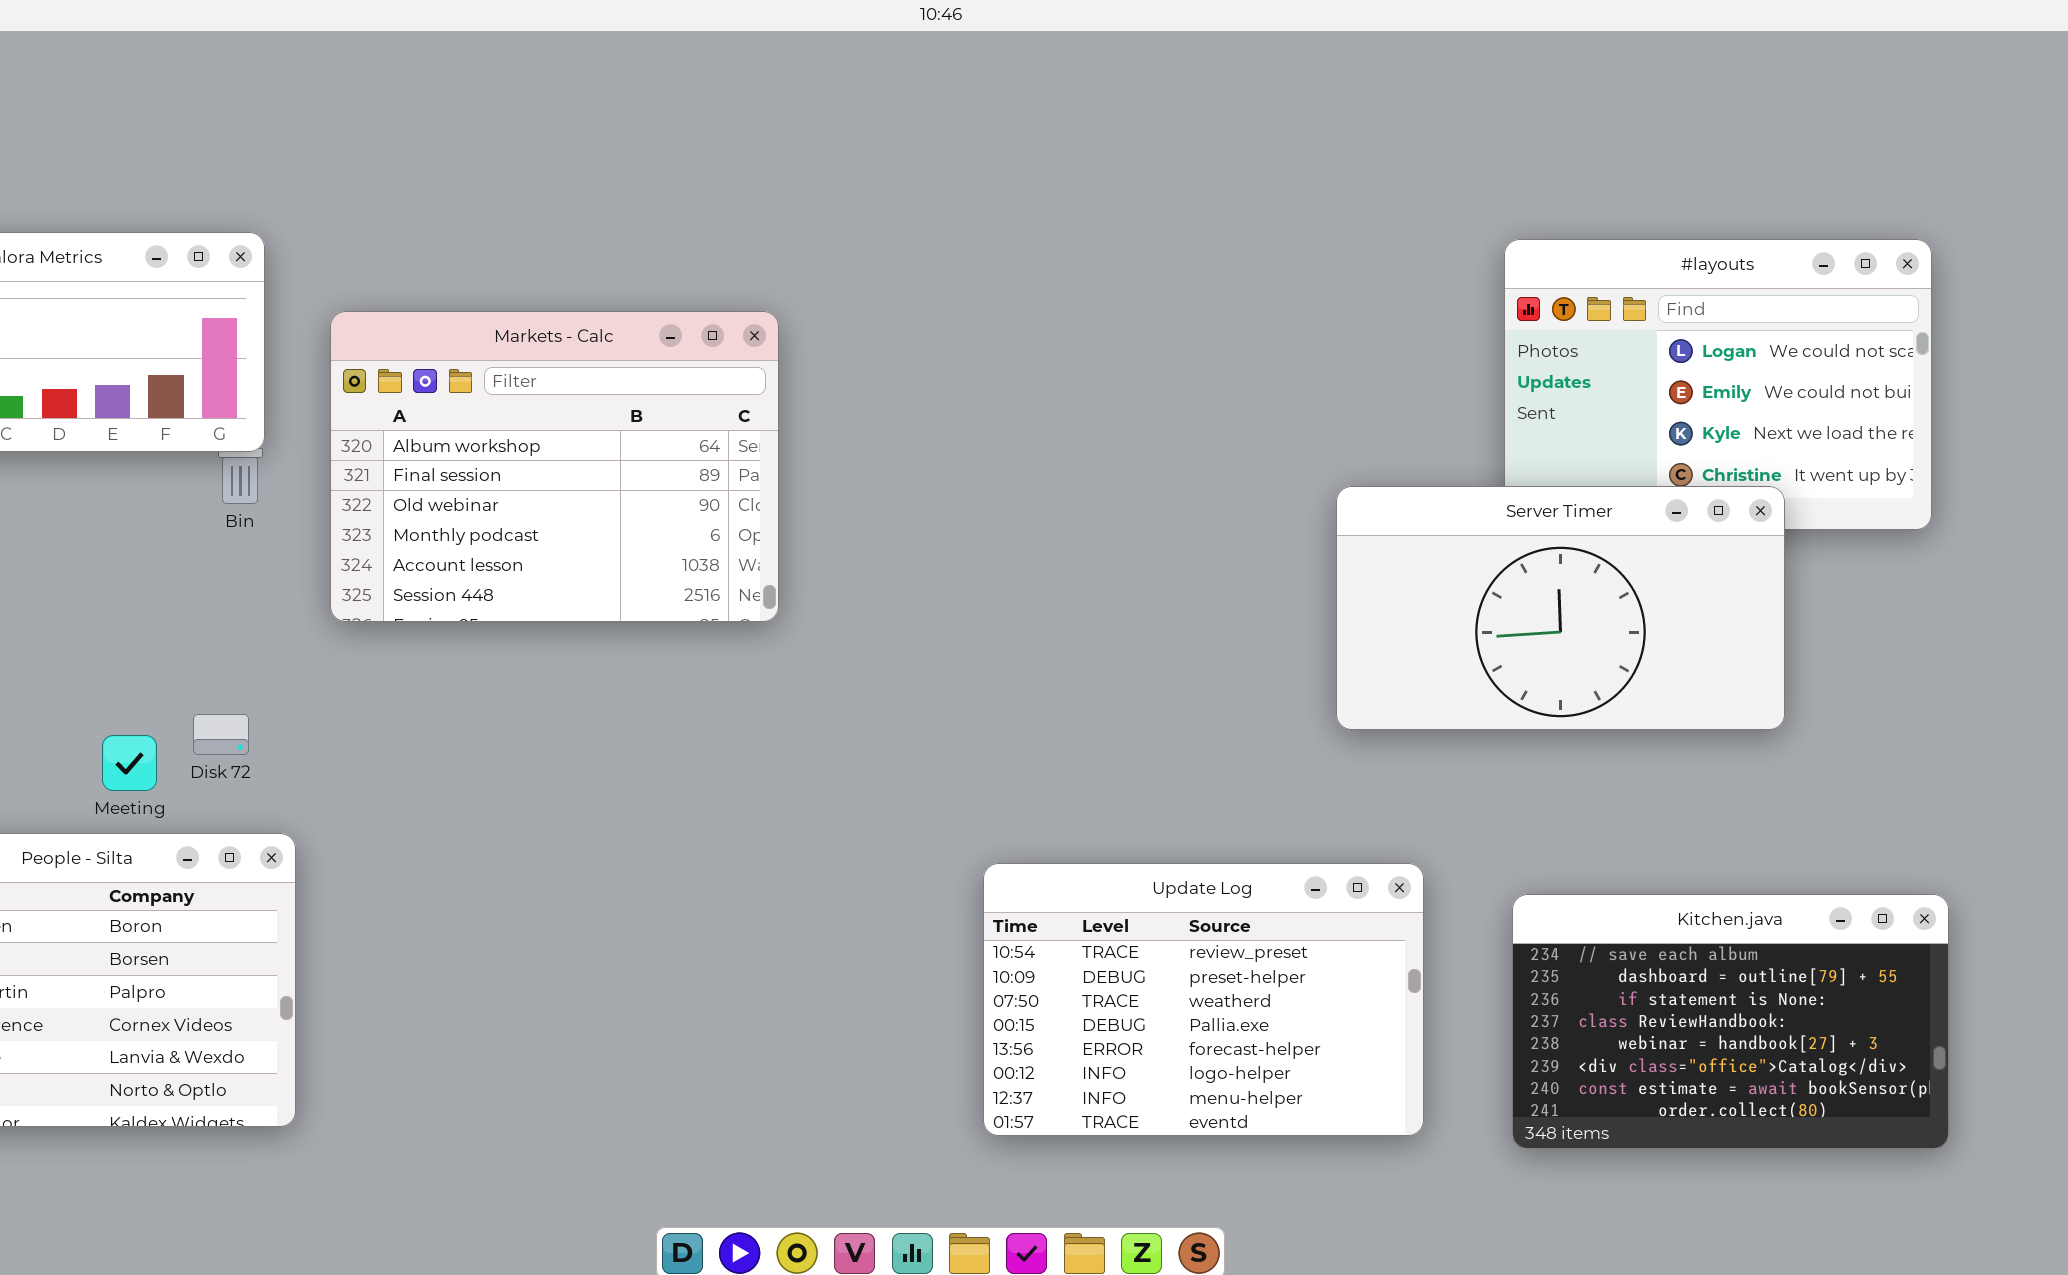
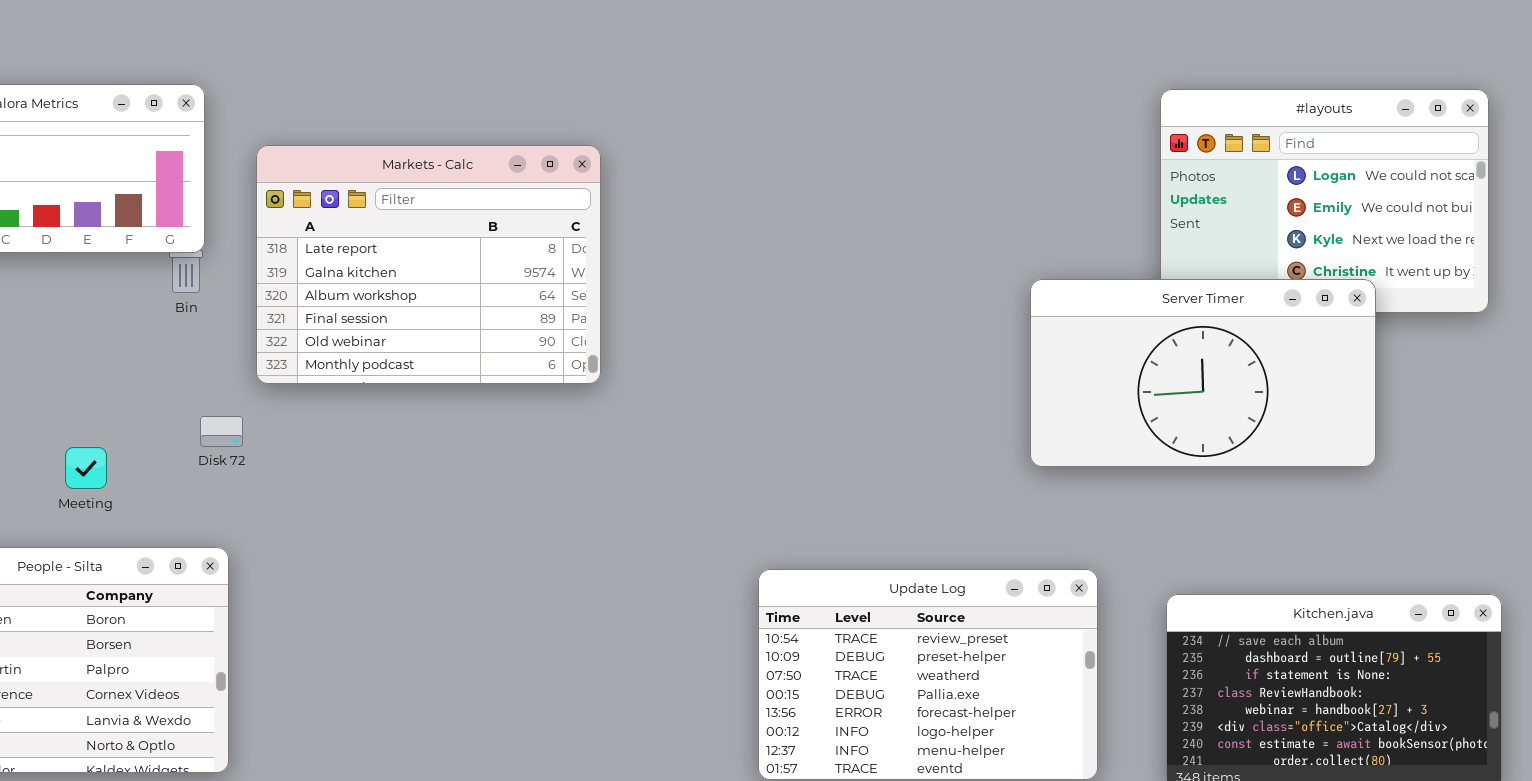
Markets - Calc: [330,311,779,622] -> [256,145,601,384], scrolled up 2 rows
Disk 72: [193,714,249,755] -> [200,416,243,447], moved
Meeting: [102,735,157,791] -> [65,447,107,489], moved

